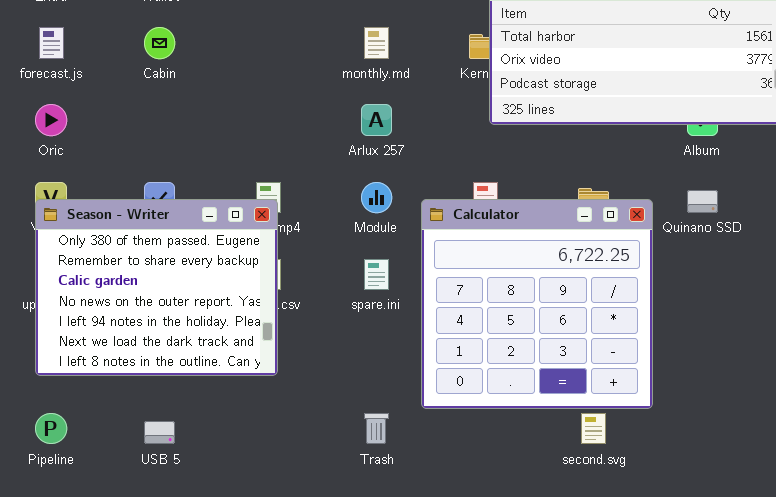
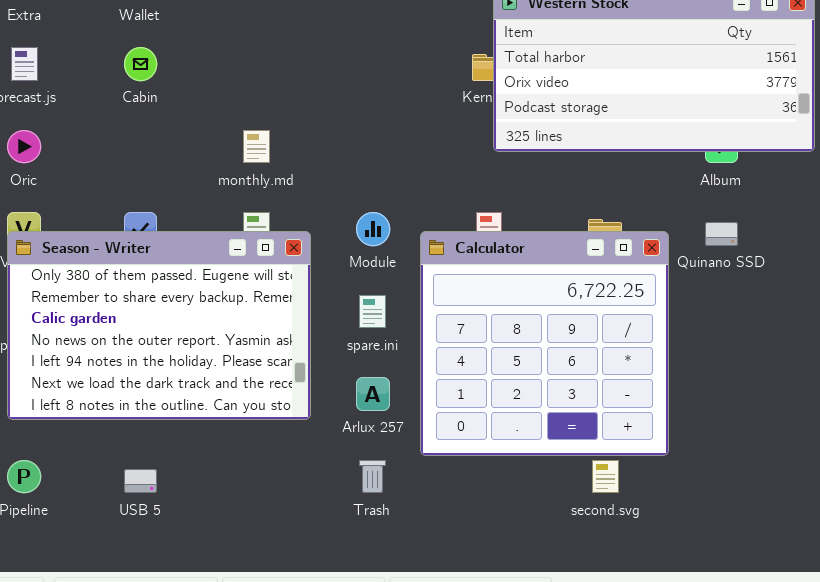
monthly.md: [364,27,389,59] -> [243,130,270,163], moved
Arlux 257: [361,104,392,136] -> [356,377,390,411], moved
Season - Writer: [35,199,278,376] -> [7,231,311,420], resized

